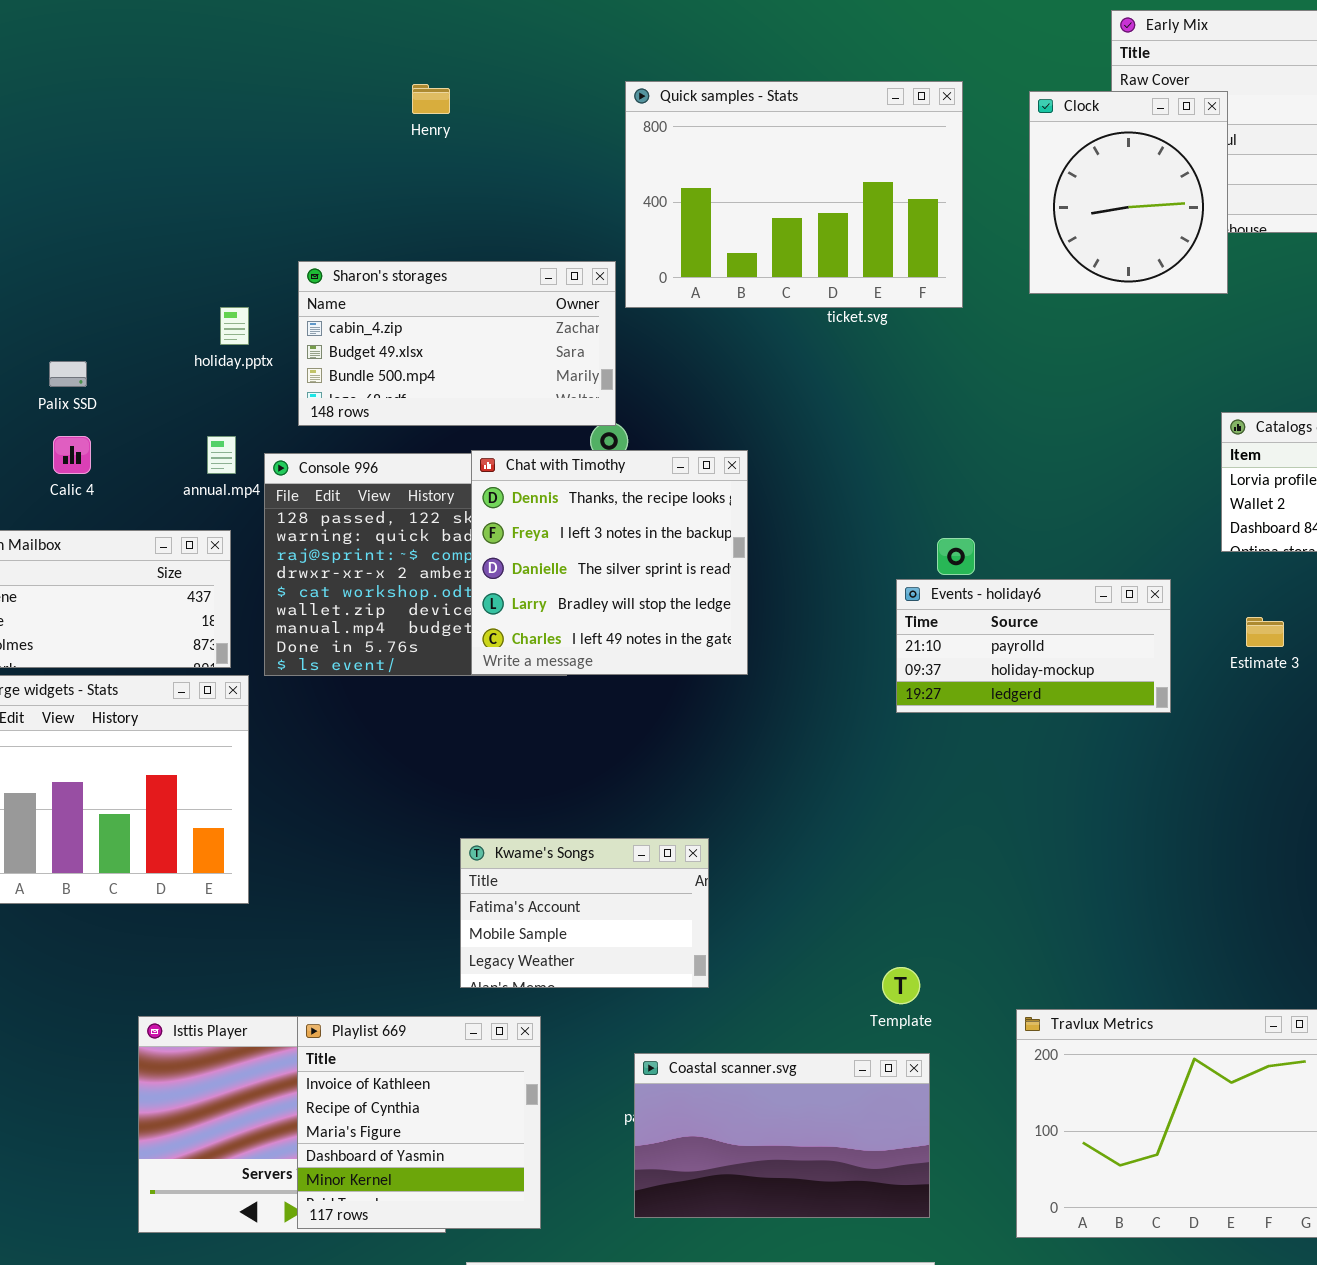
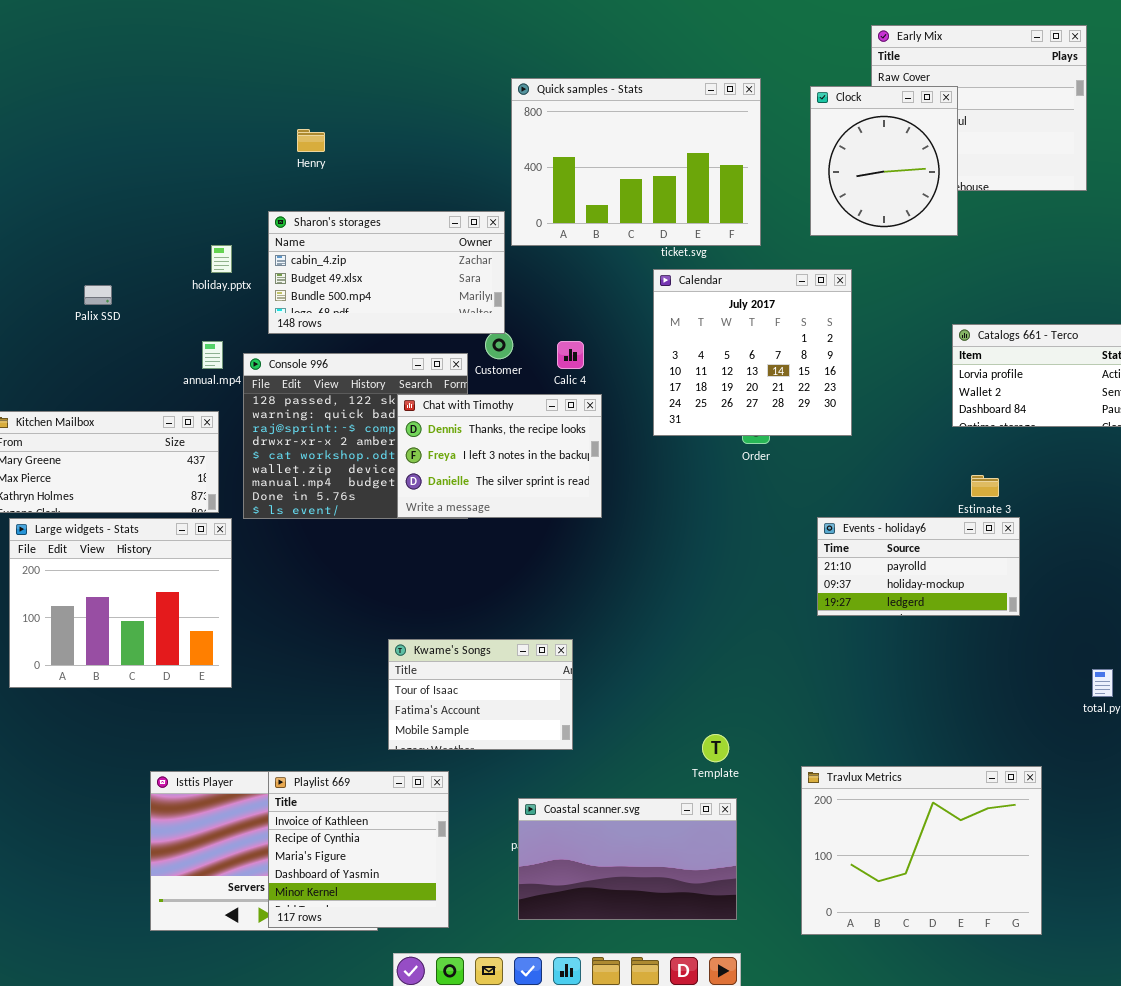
Henry: [412,84,450,114] -> [297,129,325,152], moved
Calendar: none -> [653,269,852,436], opened
Calic 4: [53,436,91,474] -> [557,341,584,369], moved
Chat with Timothy: [471,450,748,675] -> [397,394,602,518], resized
Events - holiday6: [896,579,1171,713] -> [817,517,1020,616], moved
Kwame's Songs: [460,838,709,988] -> [388,639,573,750], scrolled up 1 row

